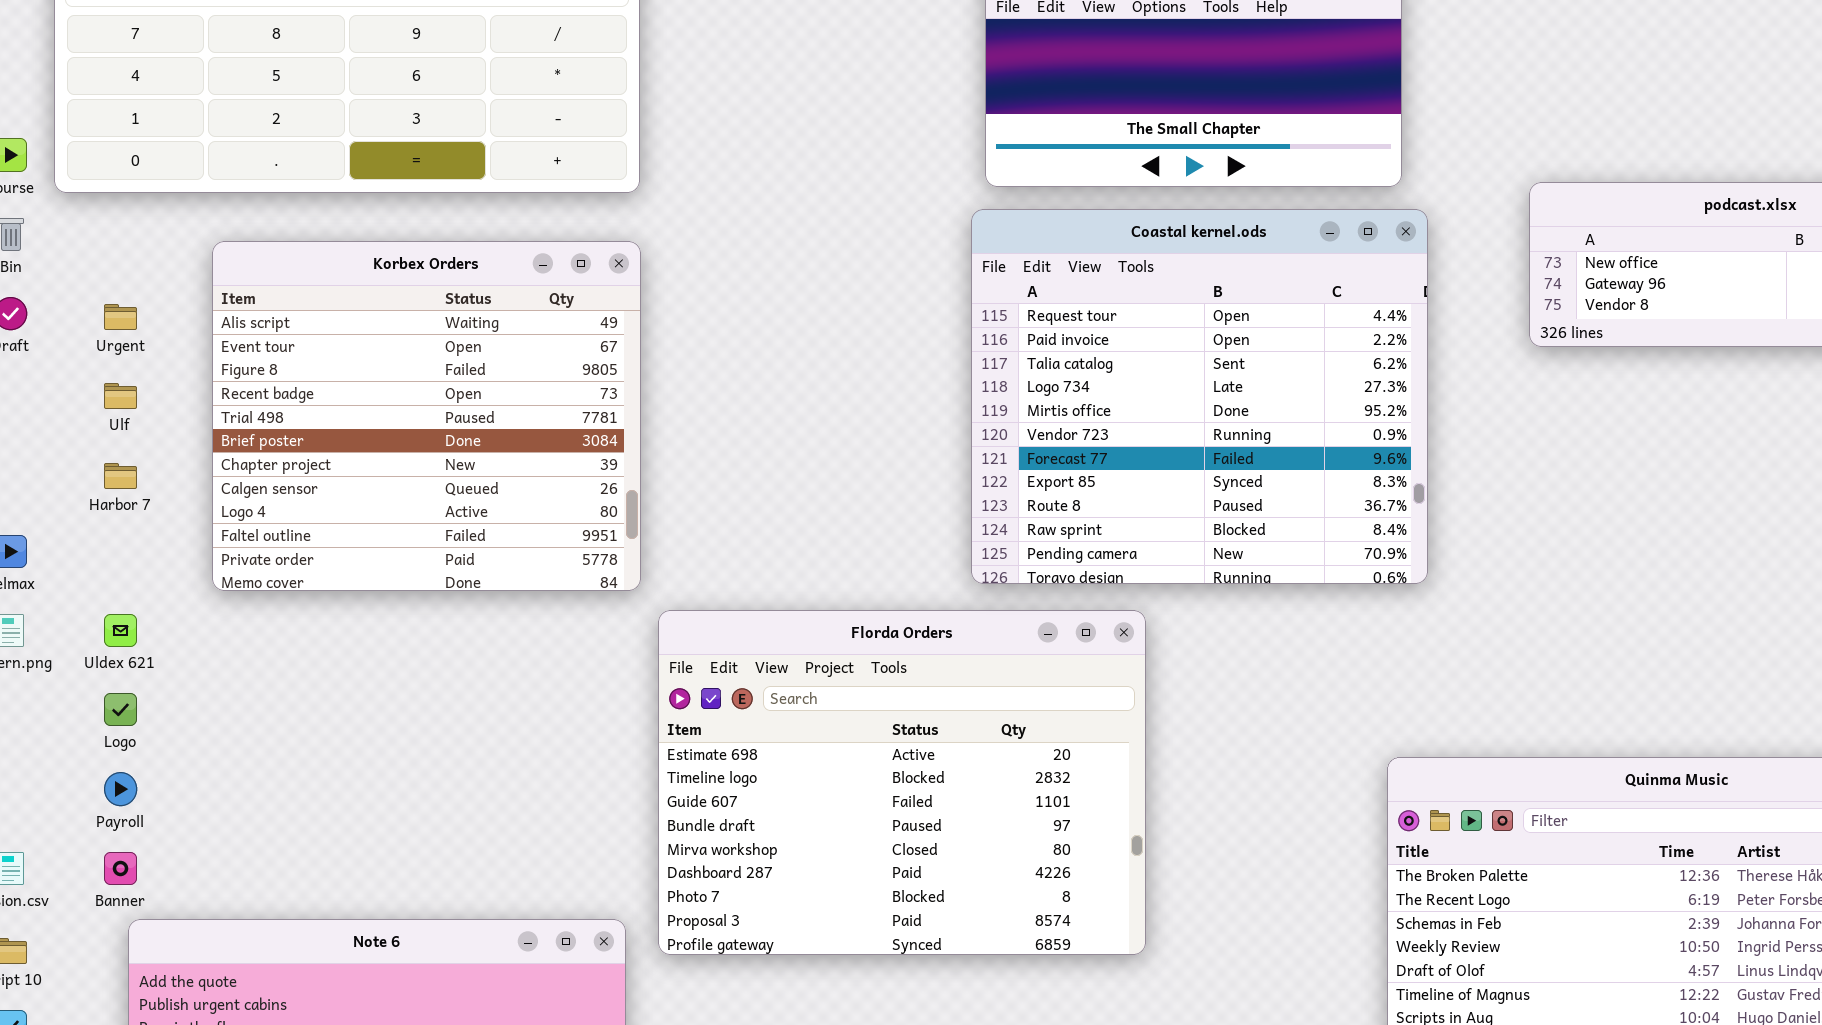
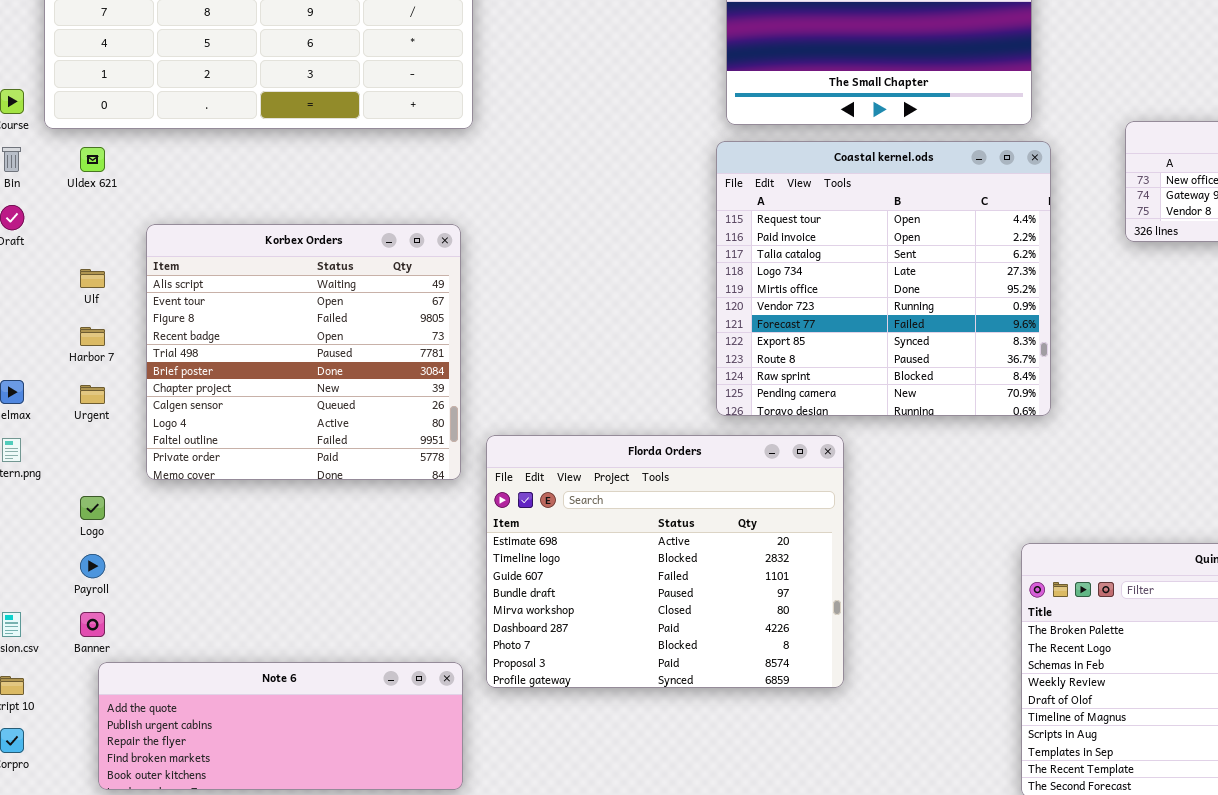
Korbex Orders: [212,241,641,591] -> [146,224,461,480], moved
Urgent: [104,304,137,330] -> [80,385,105,404], moved
Uldex 621: [104,614,137,647] -> [80,147,105,172], moved

